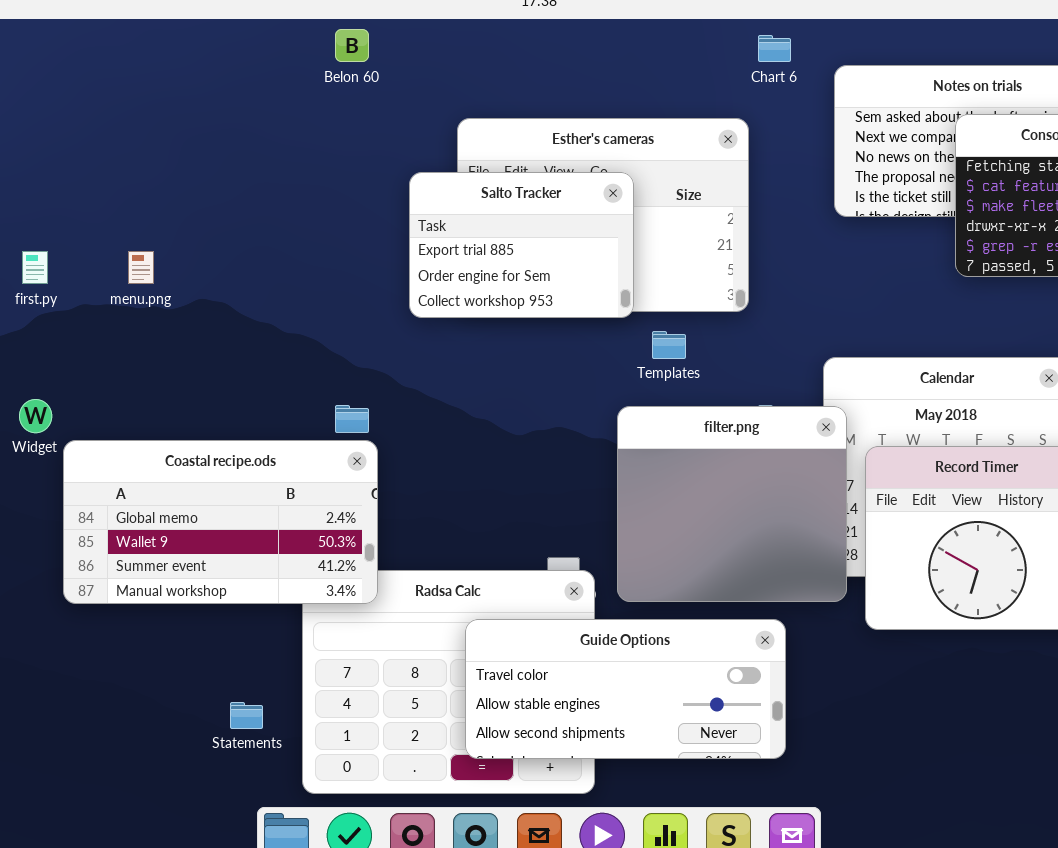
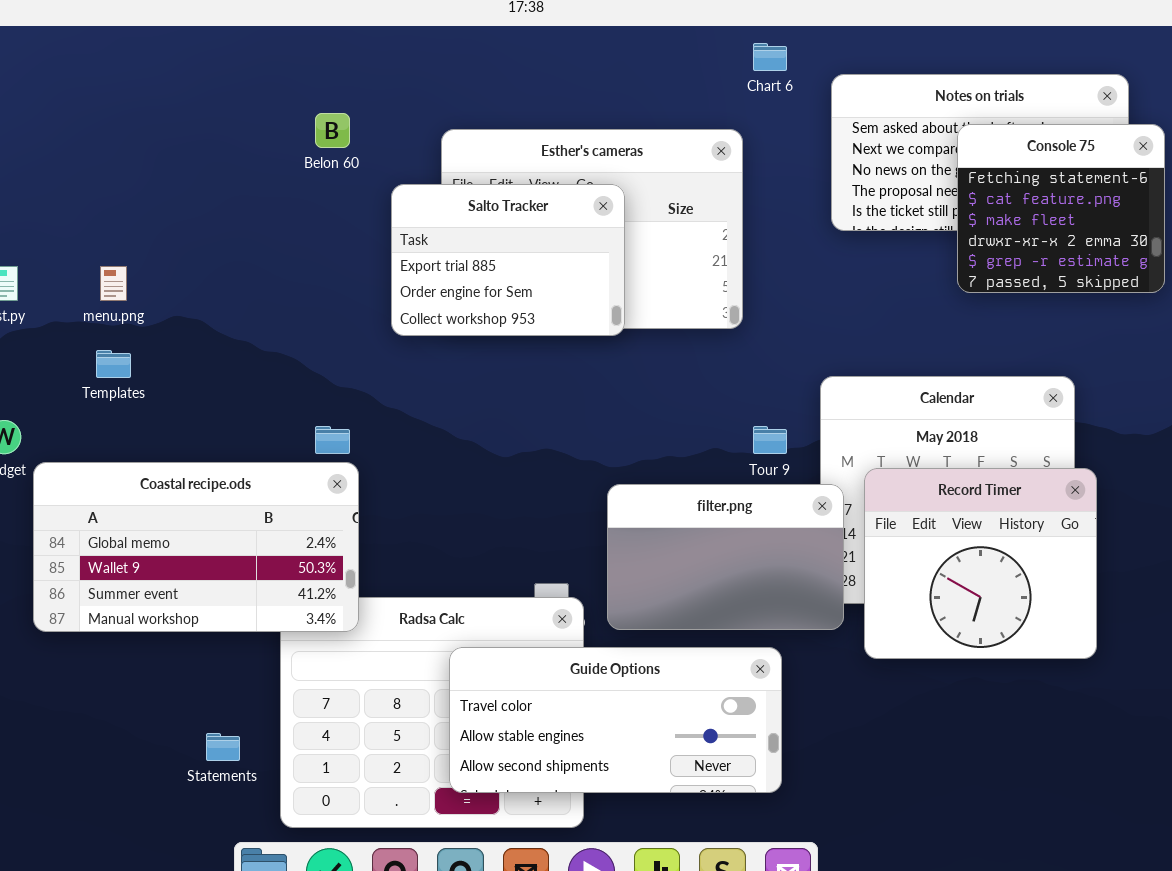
Belon 60: [335,29,369,62] -> [315,113,350,148], moved
Templates: [652,331,686,359] -> [96,350,131,378], moved
filter.png: [617,406,847,602] -> [607,484,844,630], resized

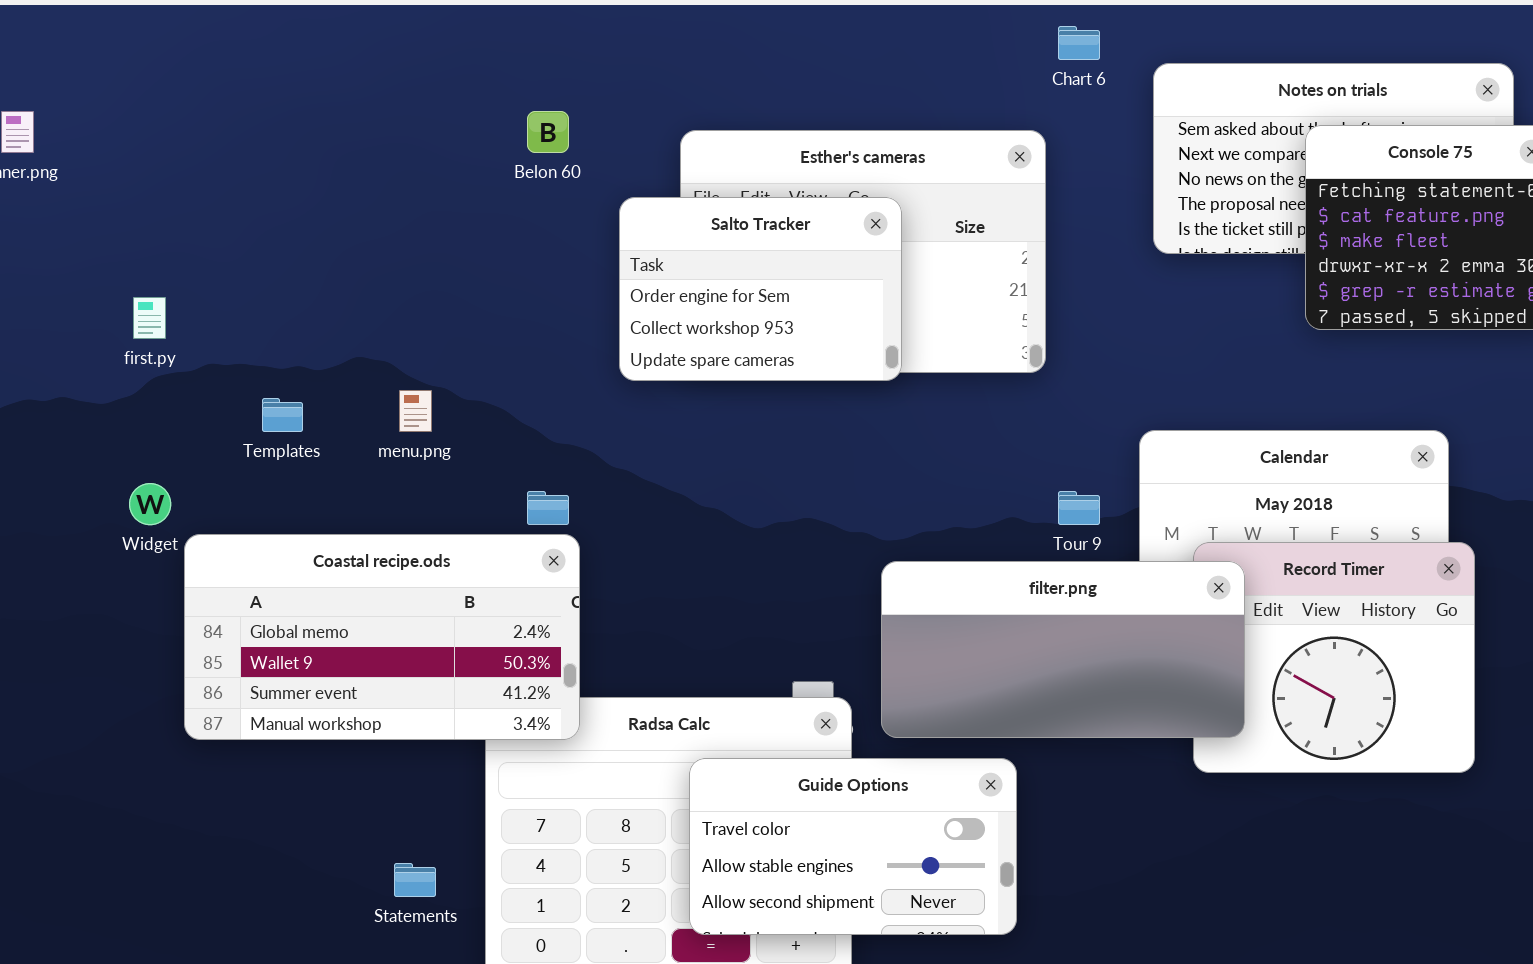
Salto Tracker: [391,184,625,336] -> [619,197,902,381], scrolled down 1 row
menu.png: [100,266,127,301] -> [399,390,432,432], moved
filter.png: [607,484,844,630] -> [881,561,1245,738], resized
Guide Options: [449,647,782,793] -> [689,758,1017,935], resized

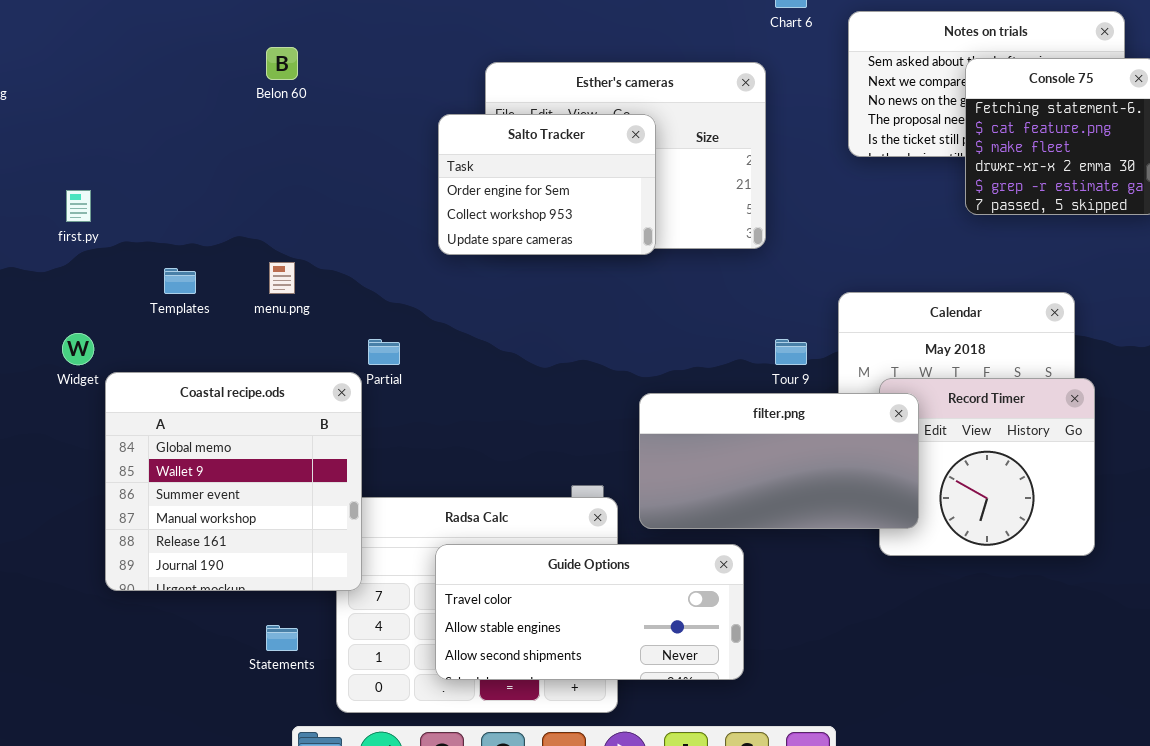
Belon 60: [527,111,569,153] -> [266,47,298,80], moved
Coastal recipe.ods: [184,534,580,740] -> [105,372,362,591], resized
Guide Options: [689,758,1017,935] -> [435,544,744,680], resized

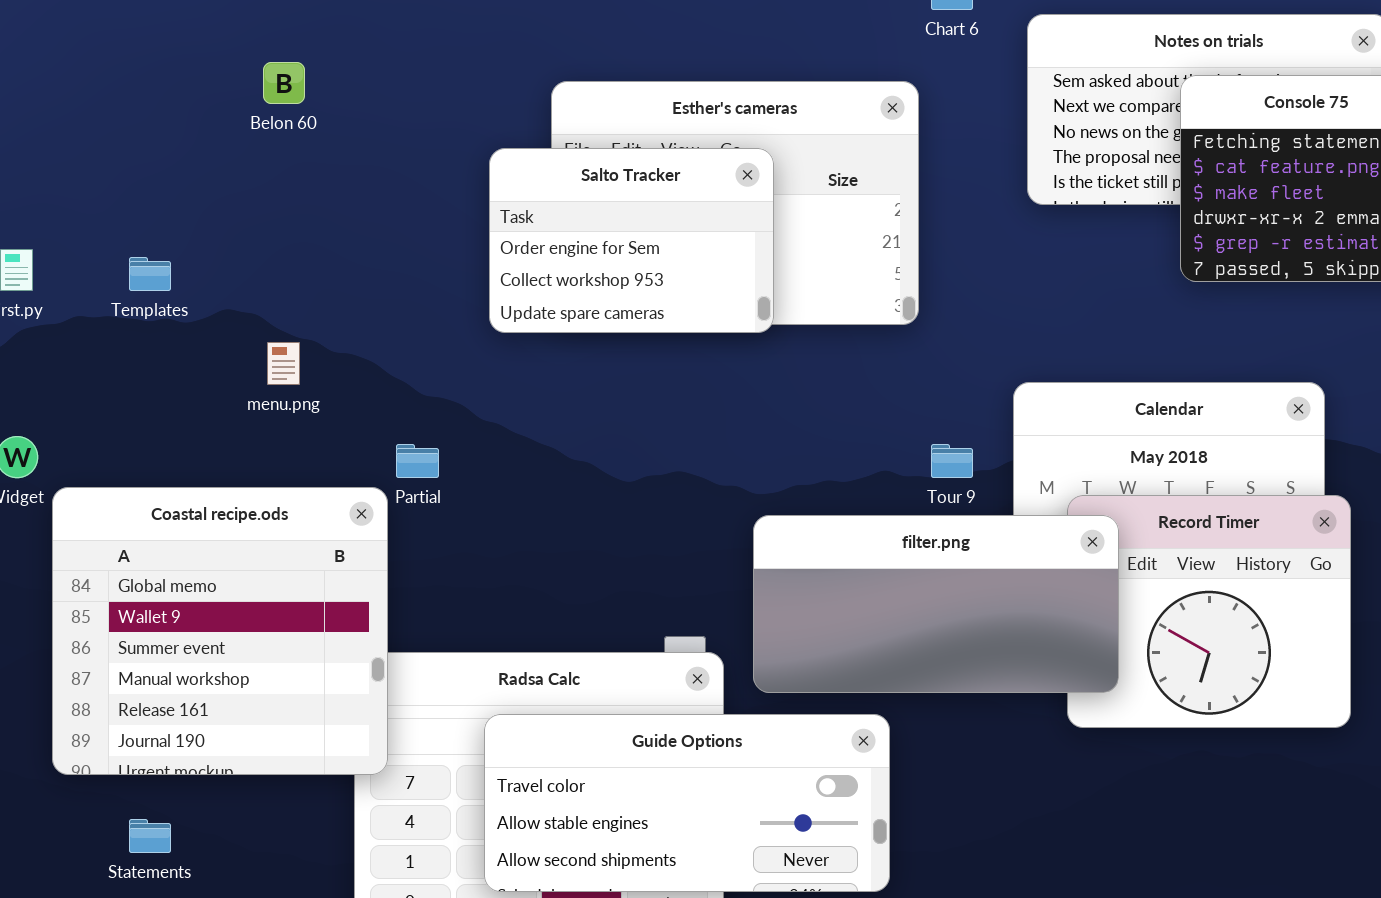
Templates: [164,268,196,294] -> [129,257,171,291], moved
Statements: [266,625,298,651] -> [129,819,171,853], moved

